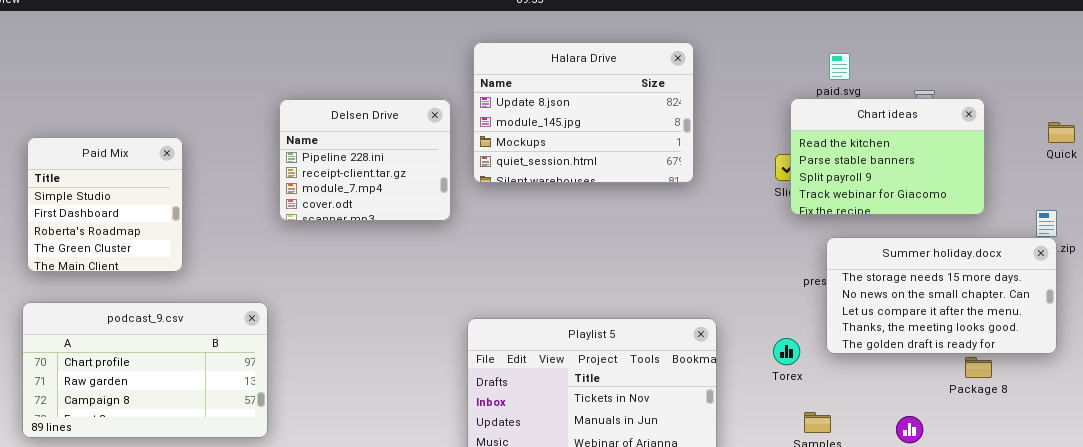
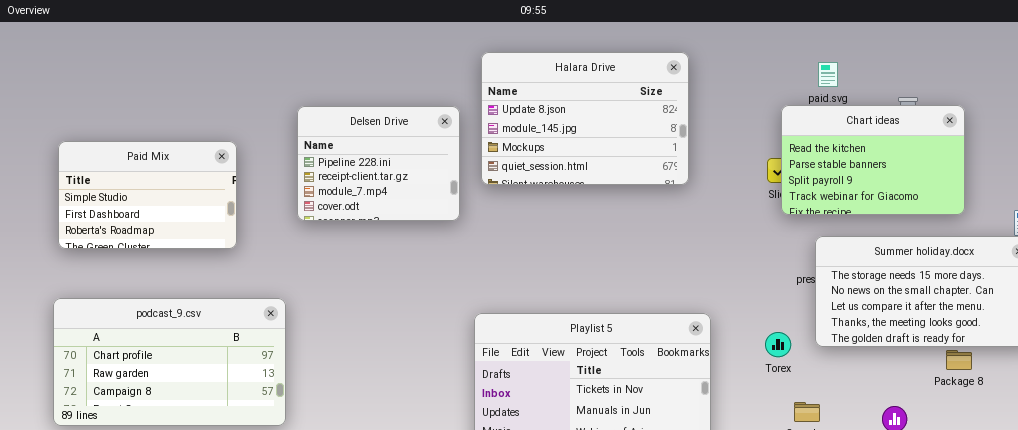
Paid Mix: [27,137,183,272] -> [58,141,237,249], resized

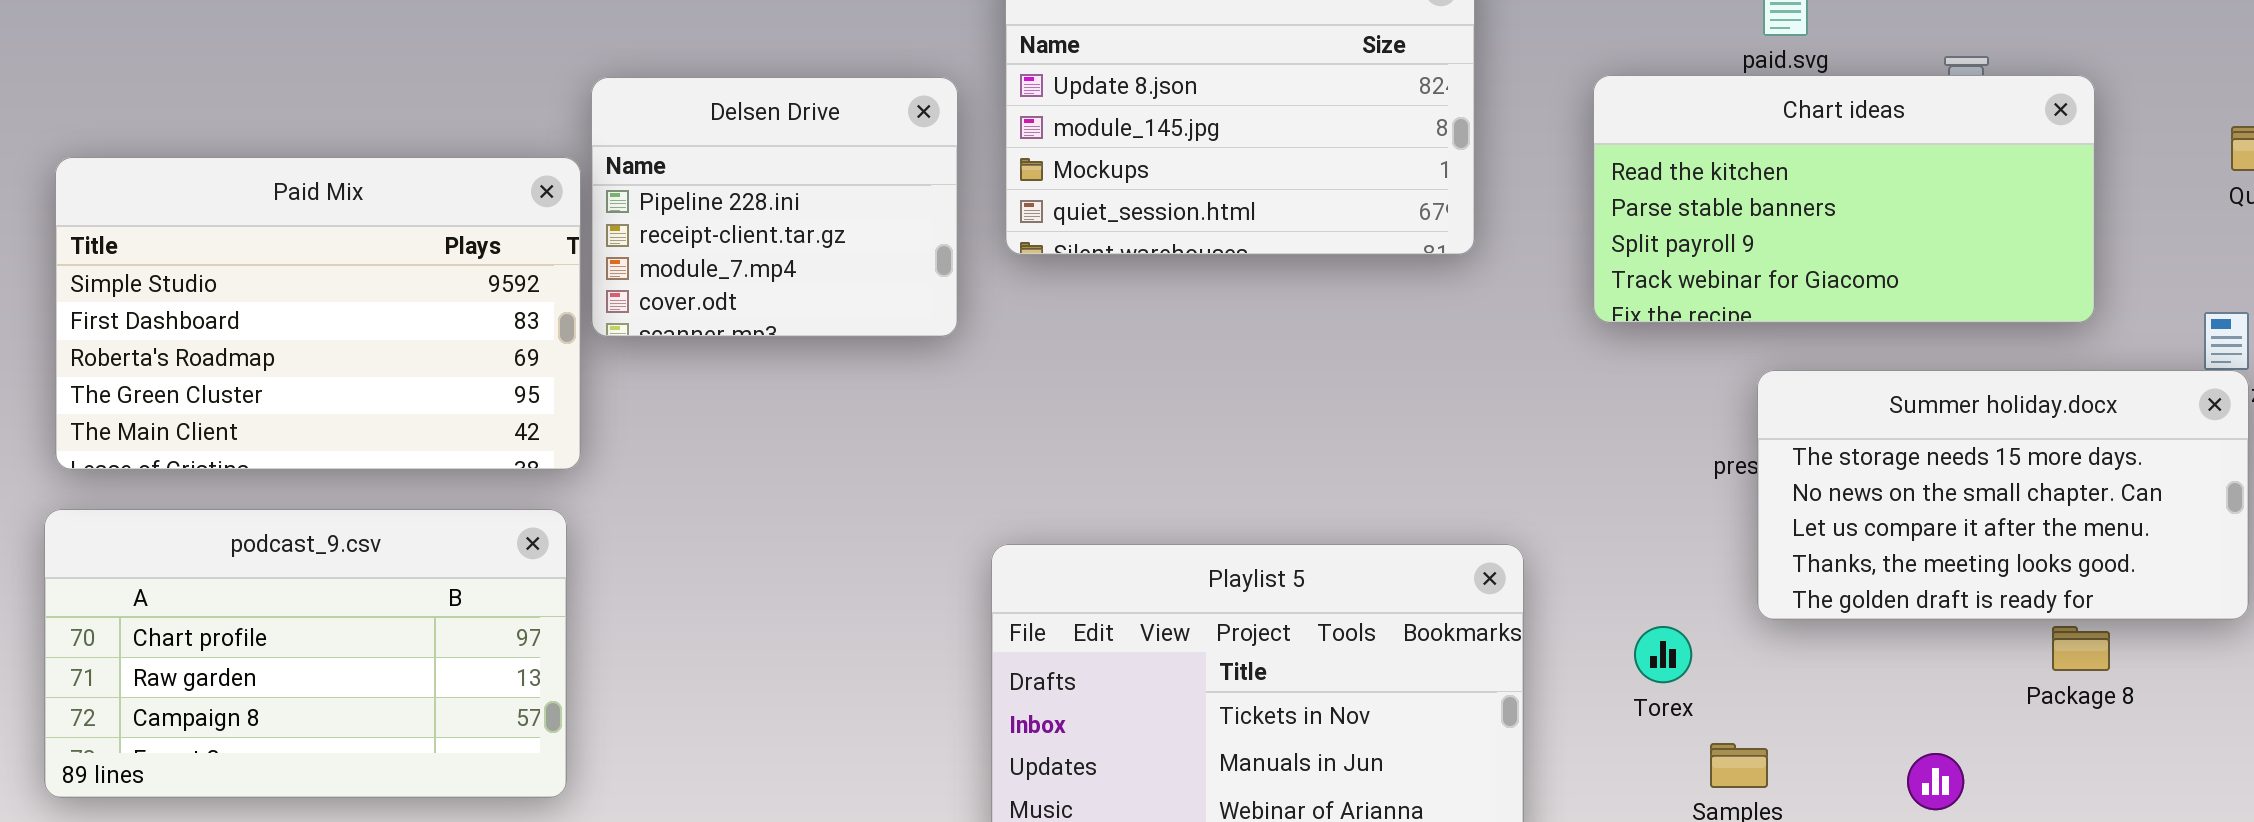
Chart ideas: [781,105,965,215] -> [1593,75,2095,323], resized
Paid Mix: [58,141,237,249] -> [55,157,581,470], resized
Torex: [765,332,791,357] -> [1634,626,1692,683], moved

